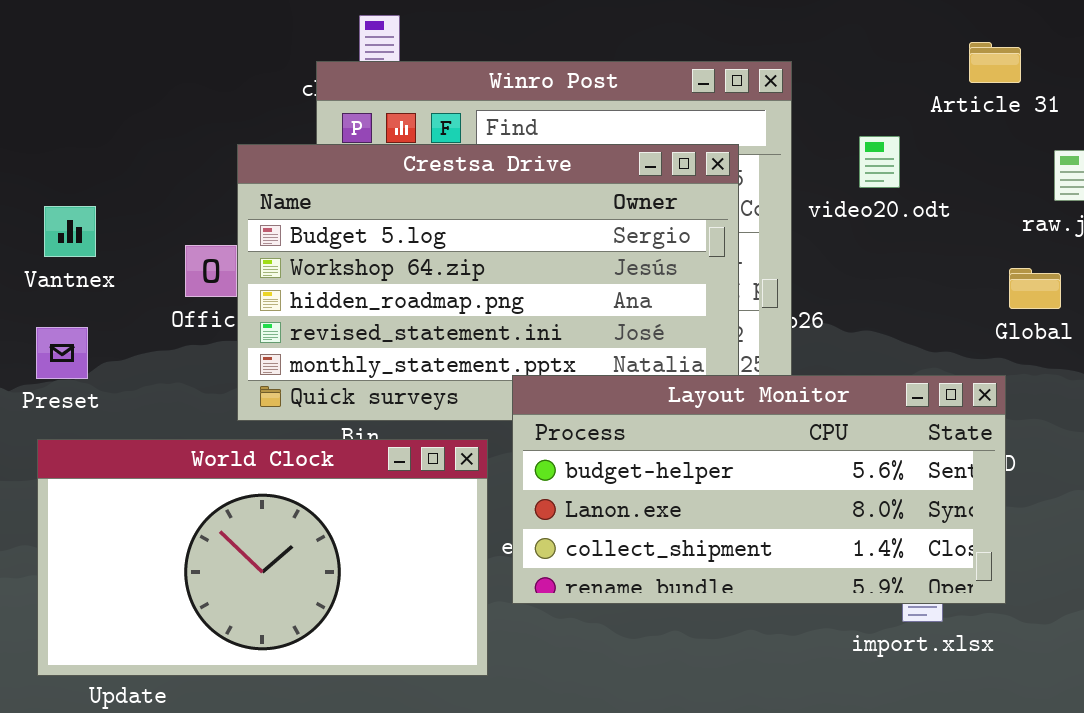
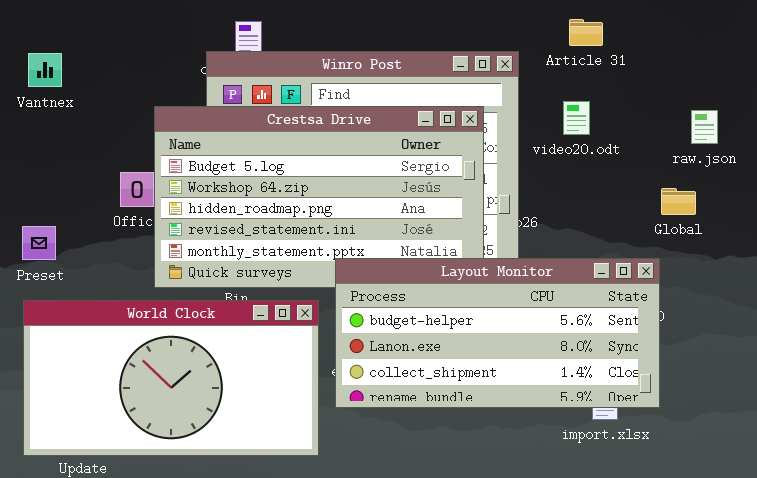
Article 31: [969,42,1021,83] -> [569,19,603,46], moved
Vantnex: [44,206,96,257] -> [28,53,62,87], moved

